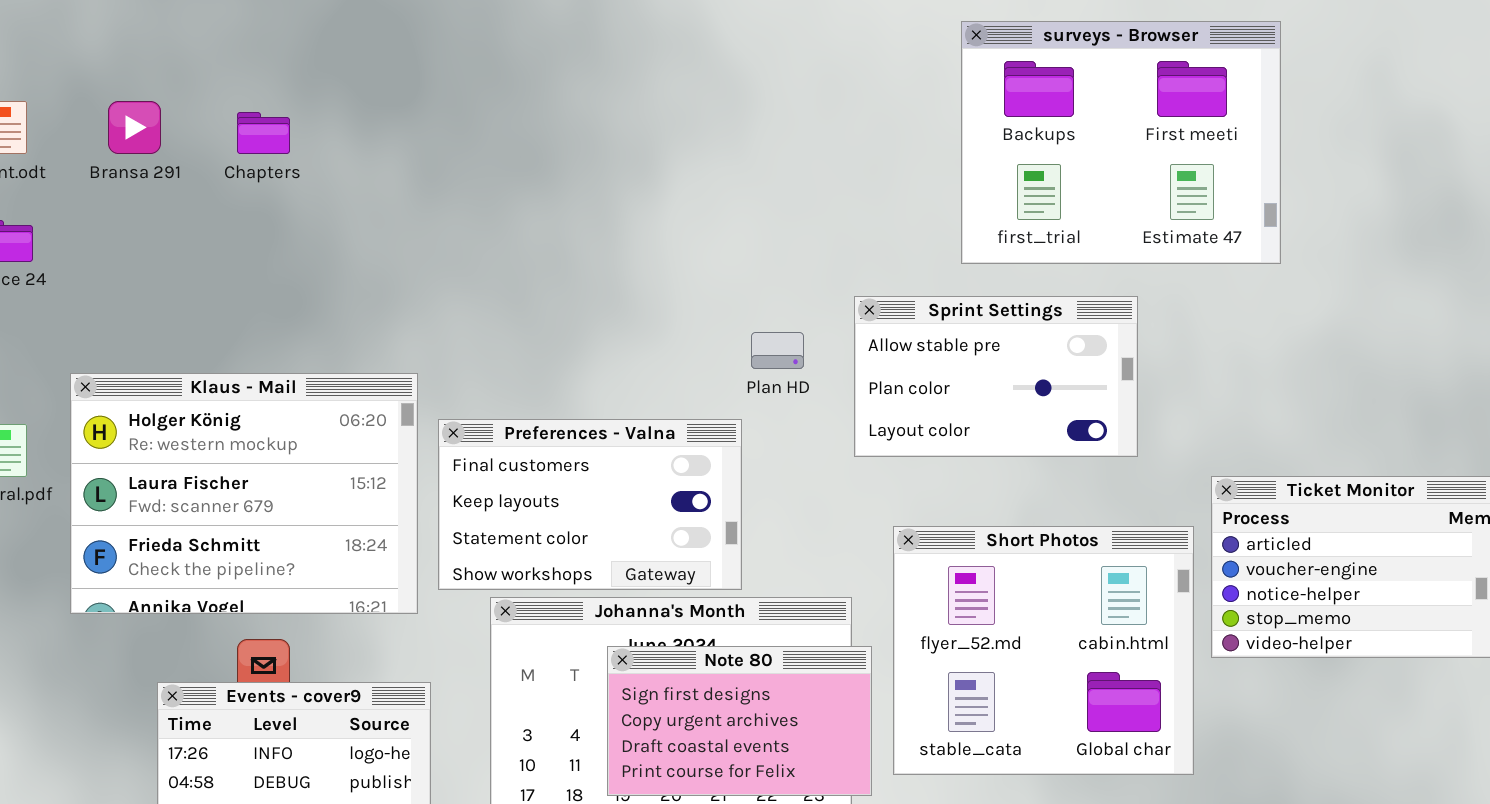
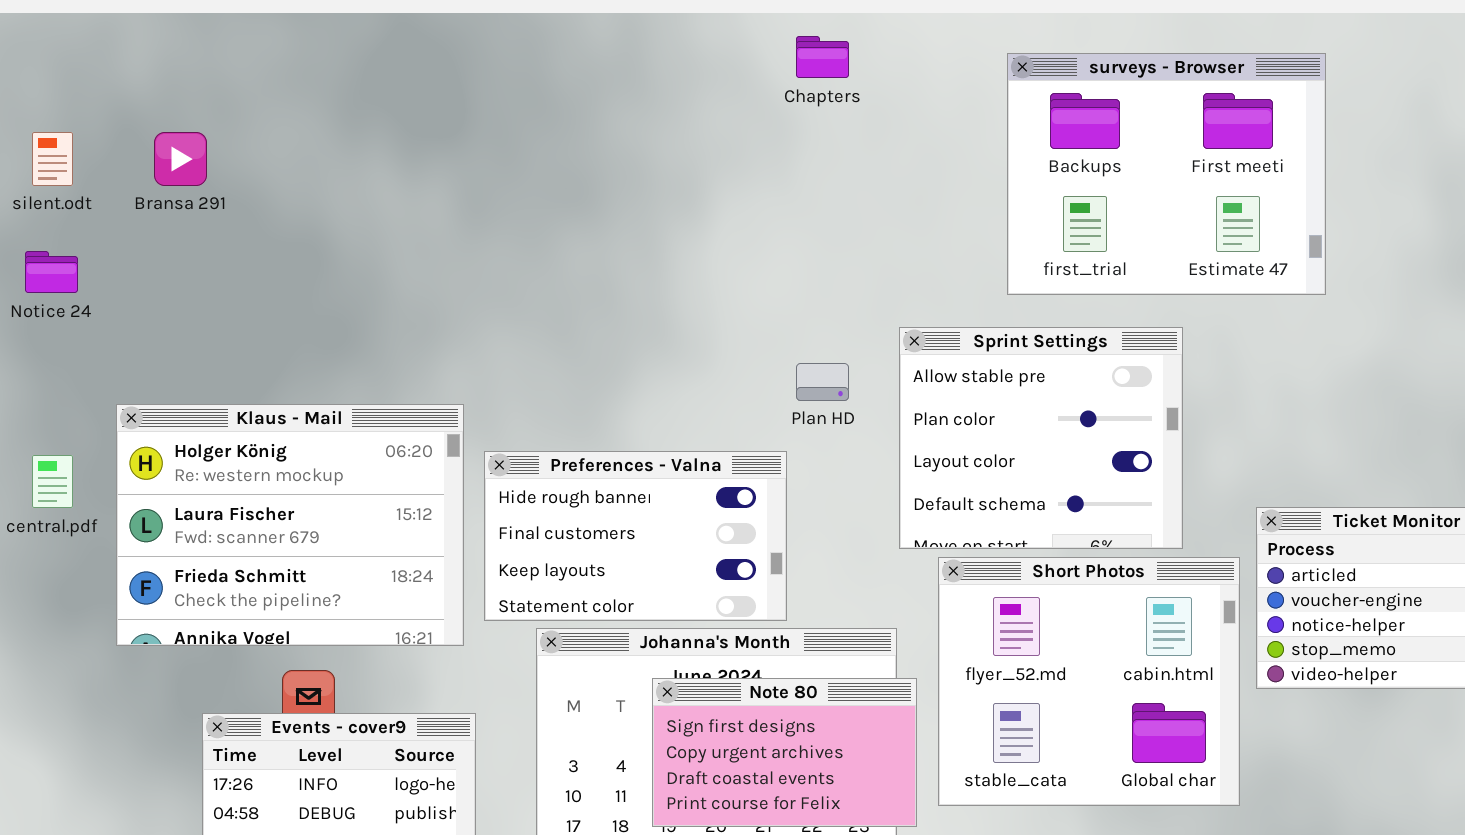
Chapters: [237,112,290,154] -> [796,36,849,78], moved
Sprint Settings: [854,296,1138,457] -> [899,327,1183,549], resized
Preferences - Valna: [438,419,742,590] -> [484,451,787,621], scrolled up 1 row

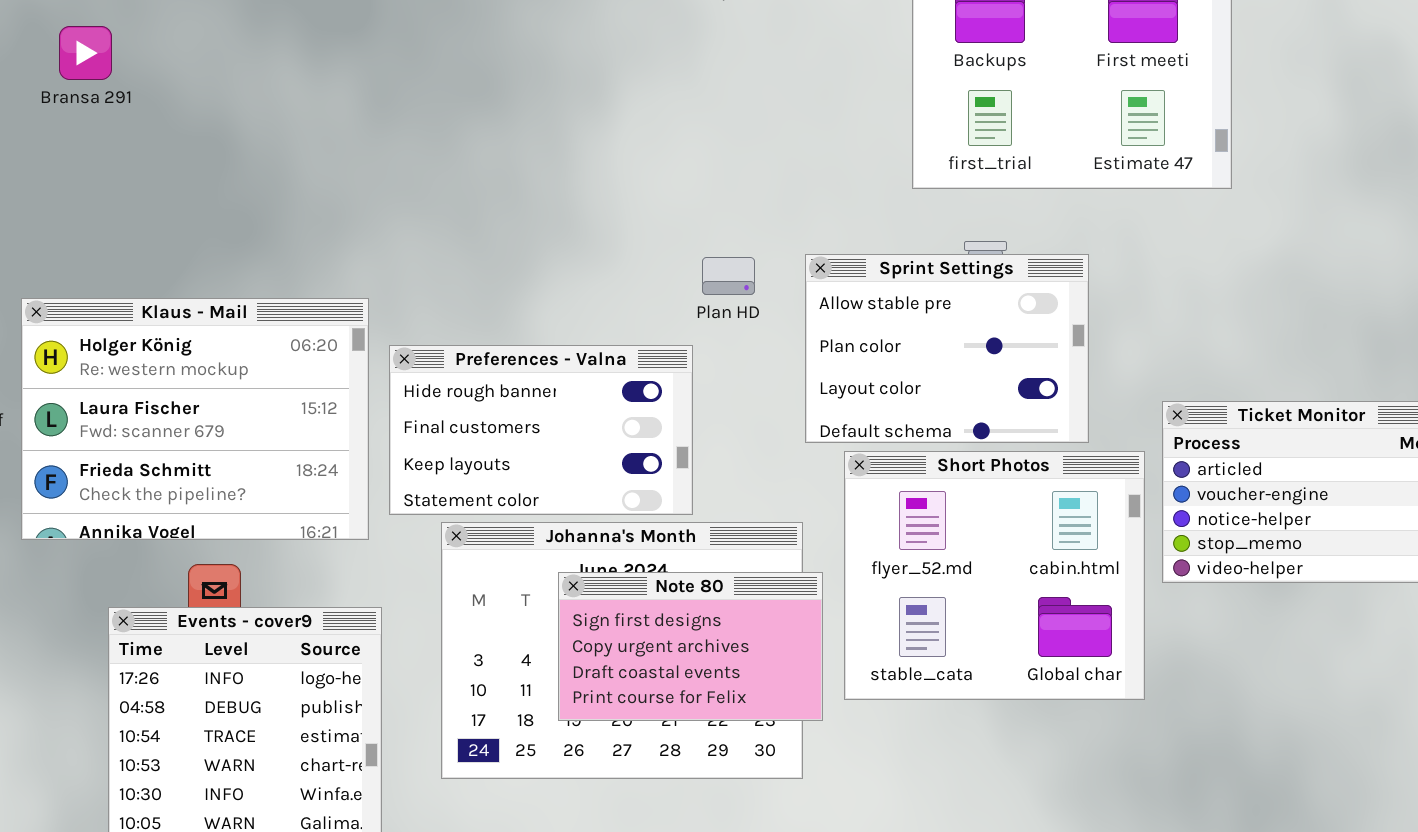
Sprint Settings: [899,327,1183,549] -> [805,254,1089,443], resized

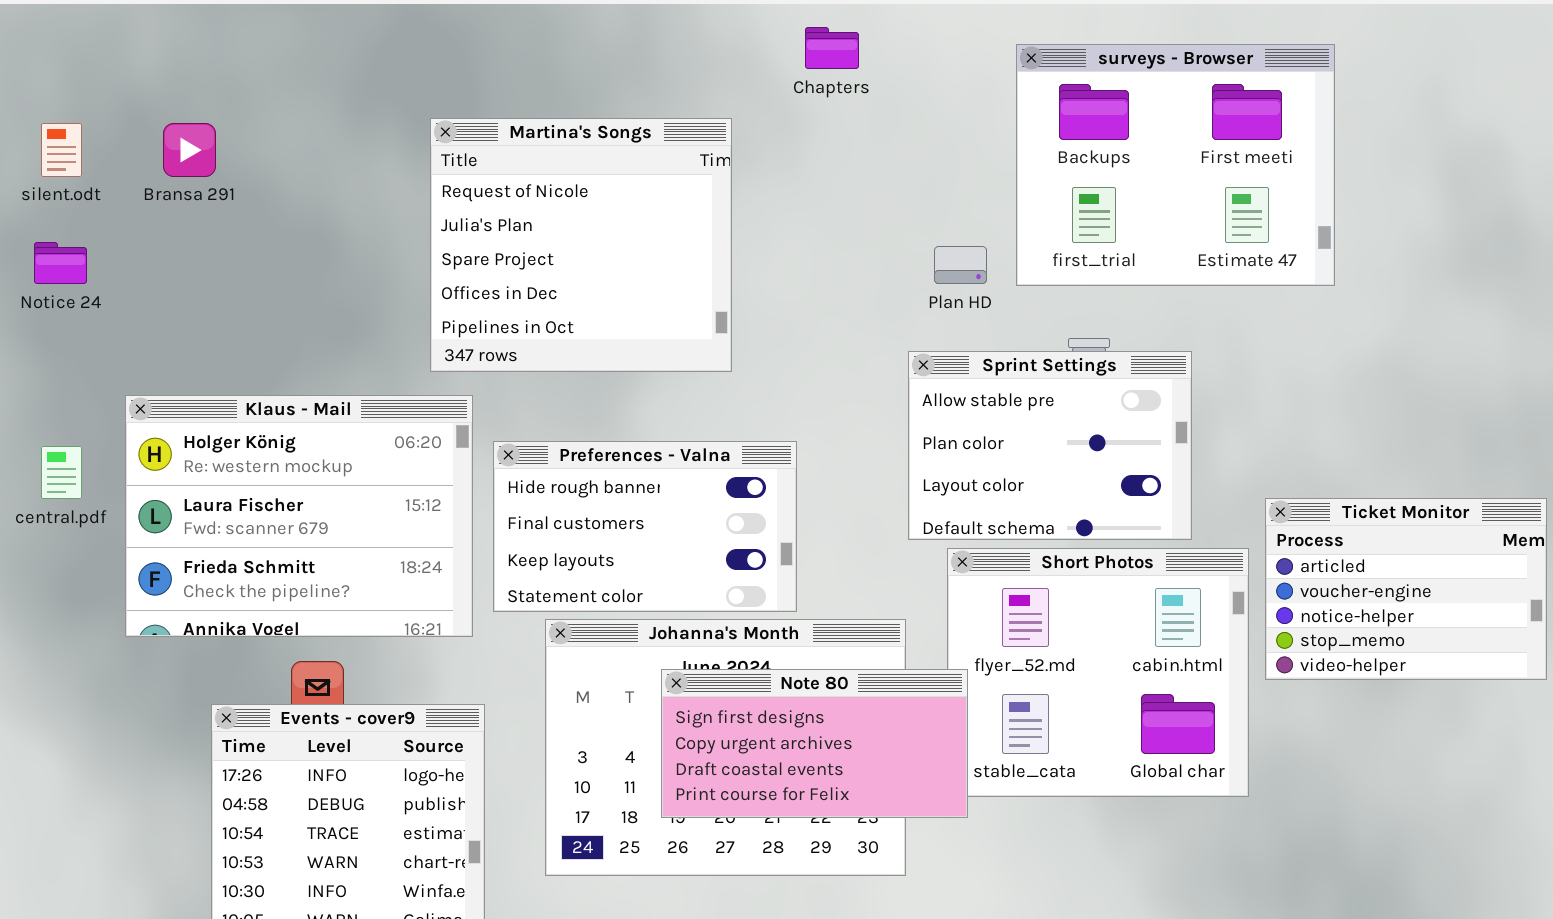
Martina's Songs: none -> [430,118,732,372], opened
Plan HD: [702,257,755,295] -> [934,246,987,284], moved
Note 80: [558,572,823,721] -> [661,669,968,818], resized

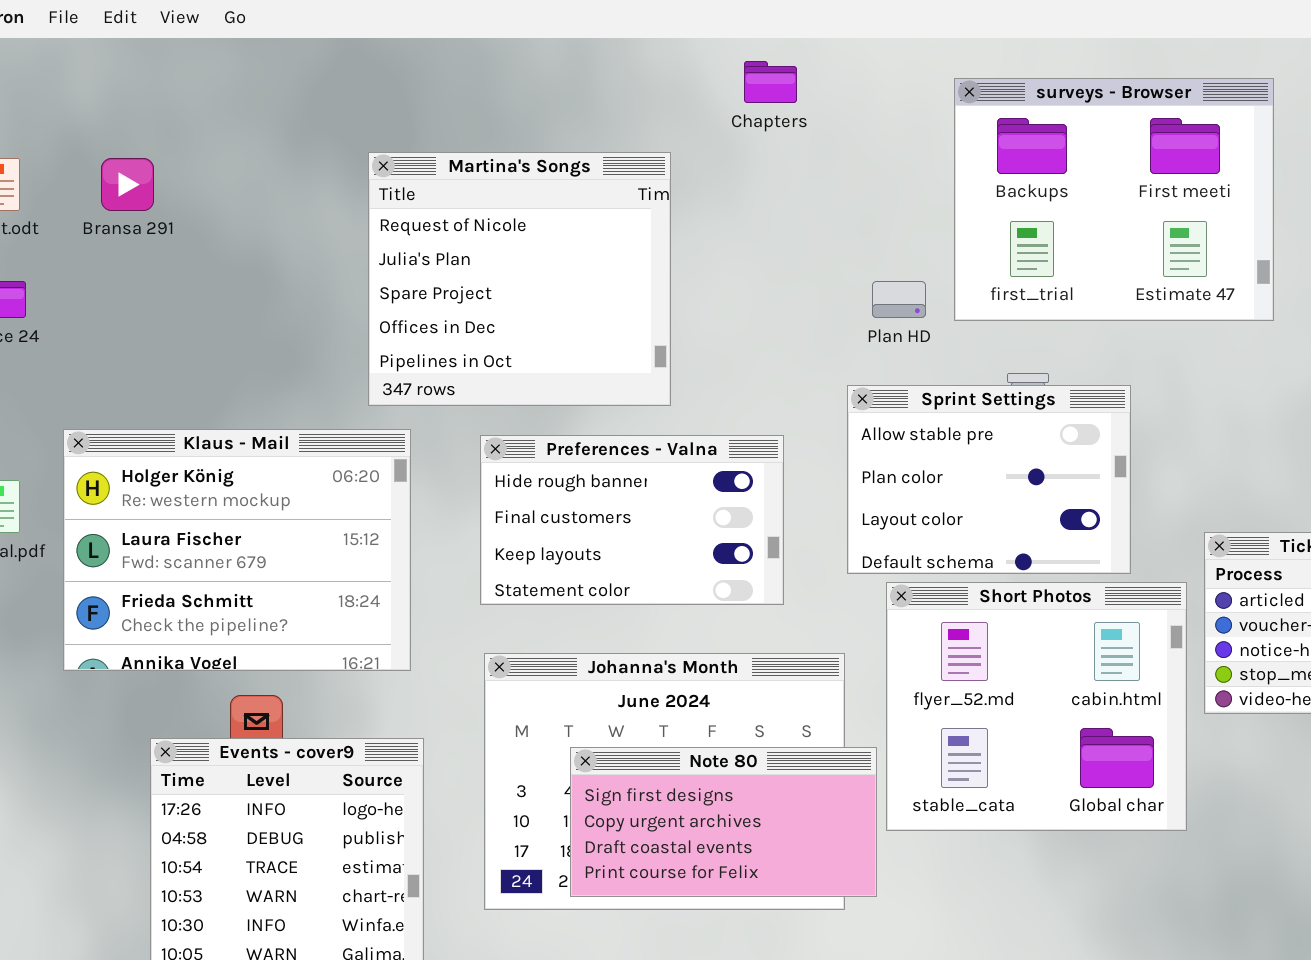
Preferences - Valna: [493,441,797,612] -> [480,435,784,605], moved
Note 80: [661,669,968,818] -> [570,747,877,897], moved

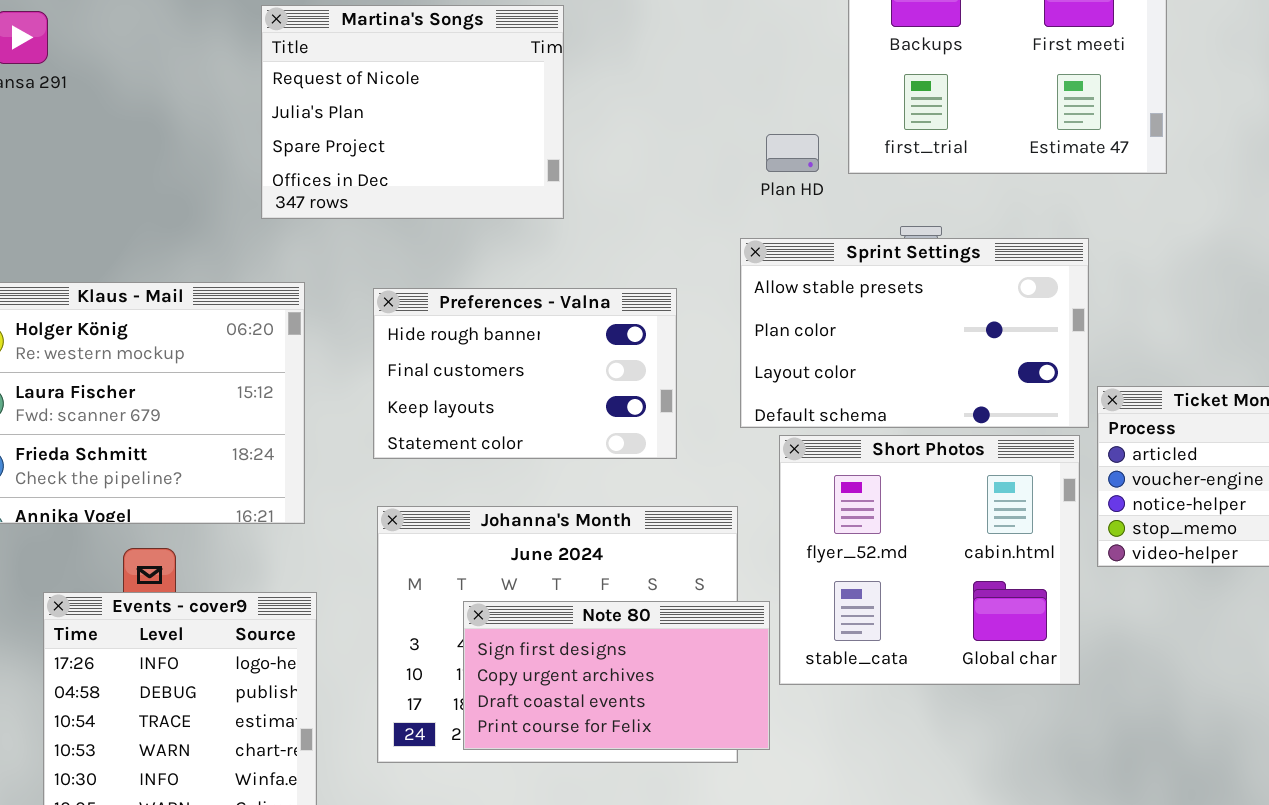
Martina's Songs: [368,152,671,406] -> [261,5,564,219], resized
Sprint Settings: [847,385,1131,574] -> [740,238,1089,428], resized

